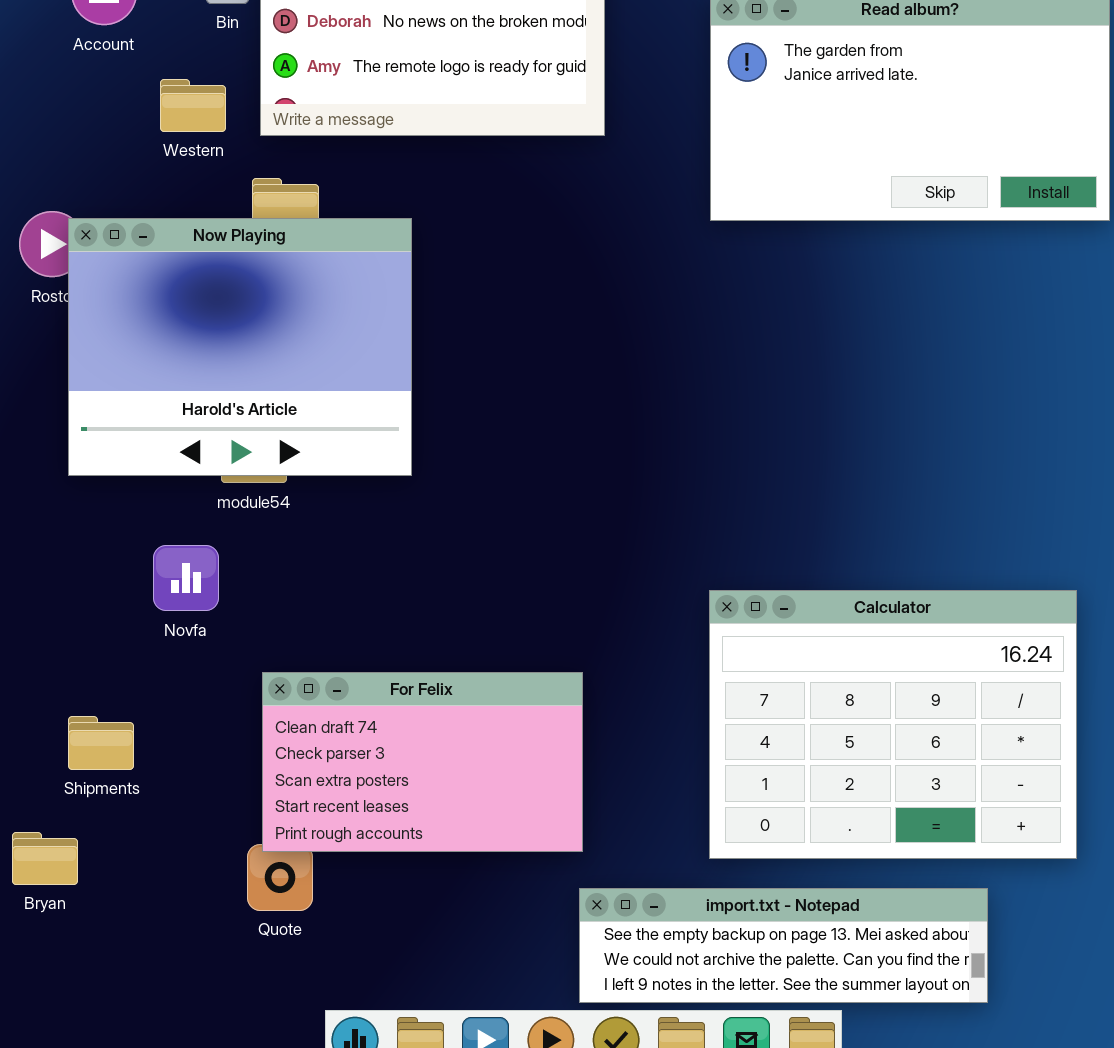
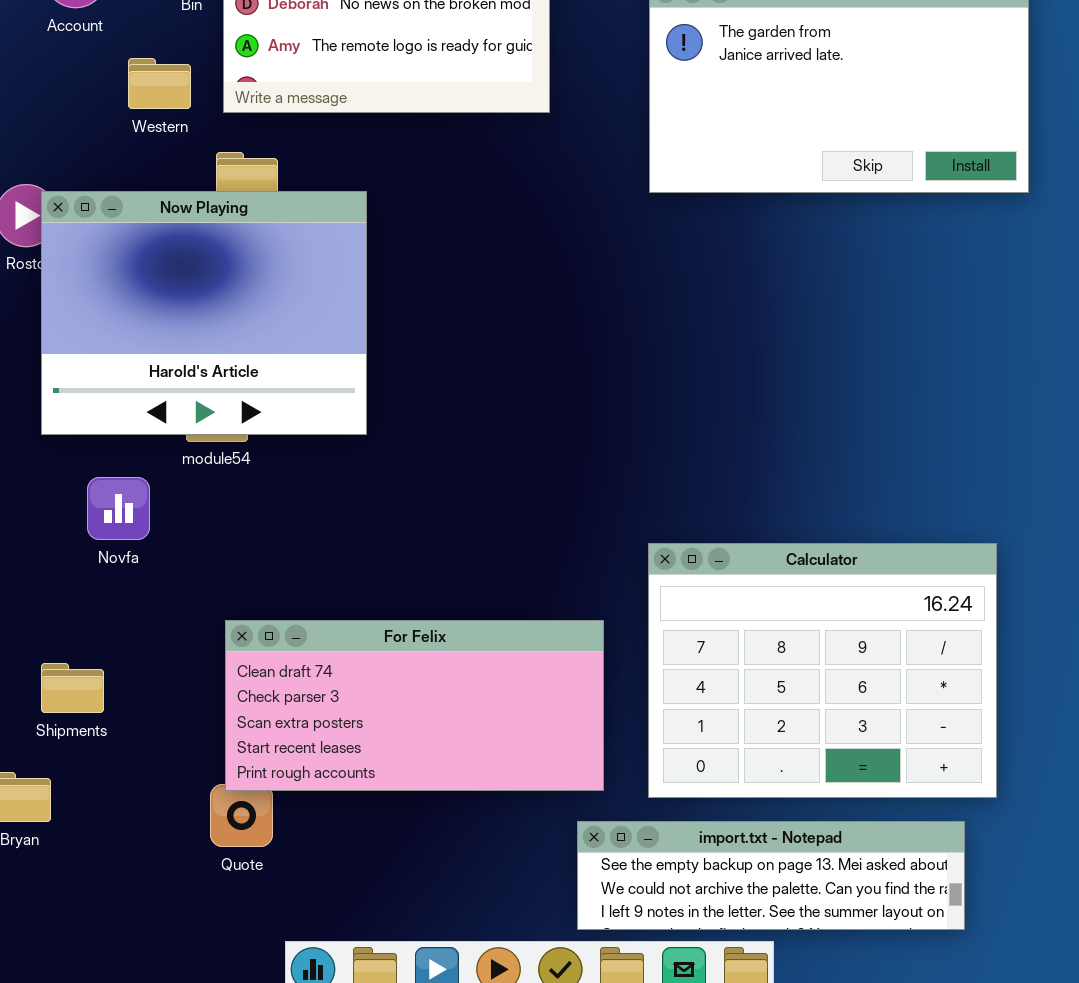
Novfa: [153,545,219,611] -> [87,477,150,540], moved
For Felix: [262,672,583,852] -> [225,620,604,791], resized
import.txt - Notepad: [579,888,988,1003] -> [577,821,965,930], moved

